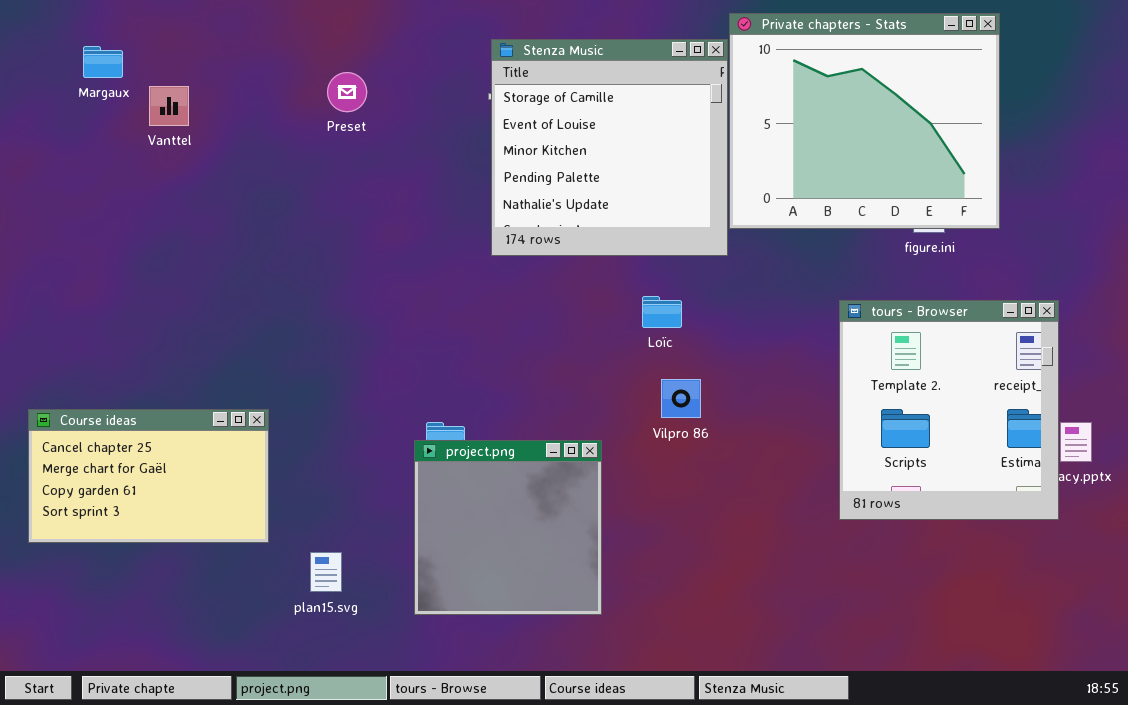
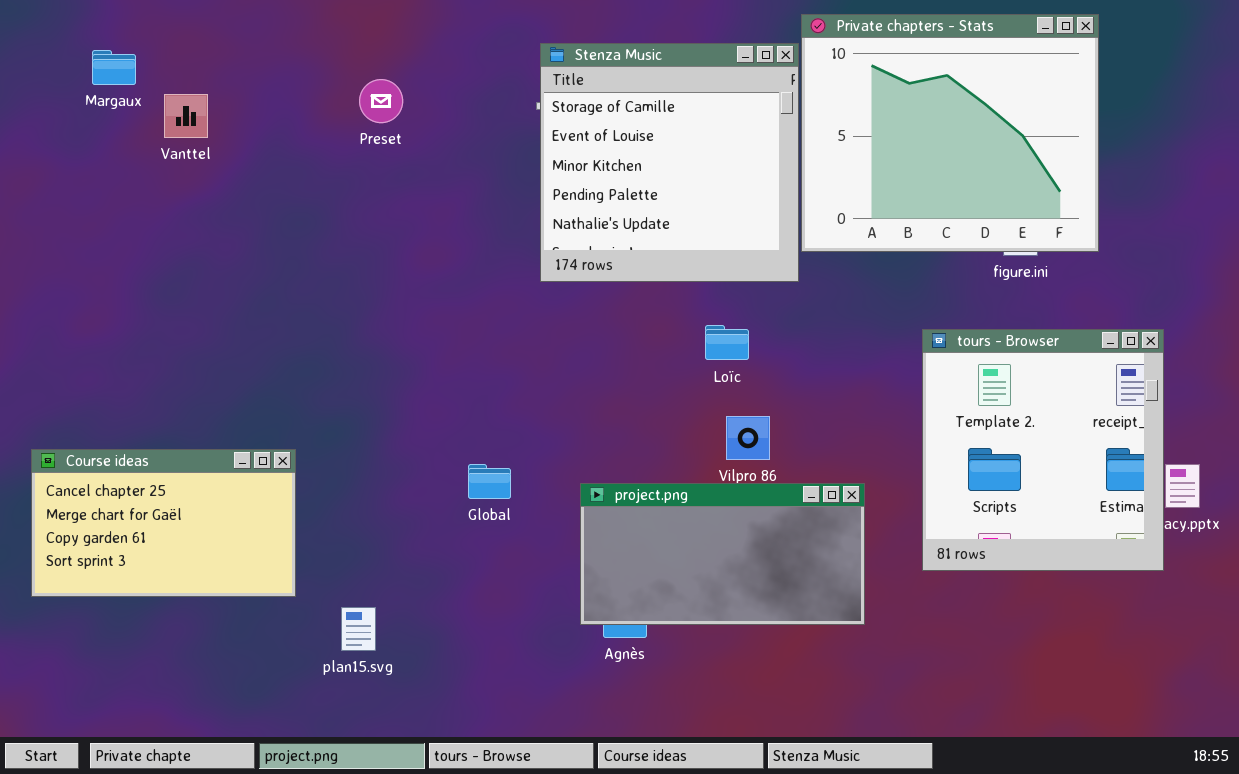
project.png: [414,440,602,615] -> [580,483,865,625], moved, resized

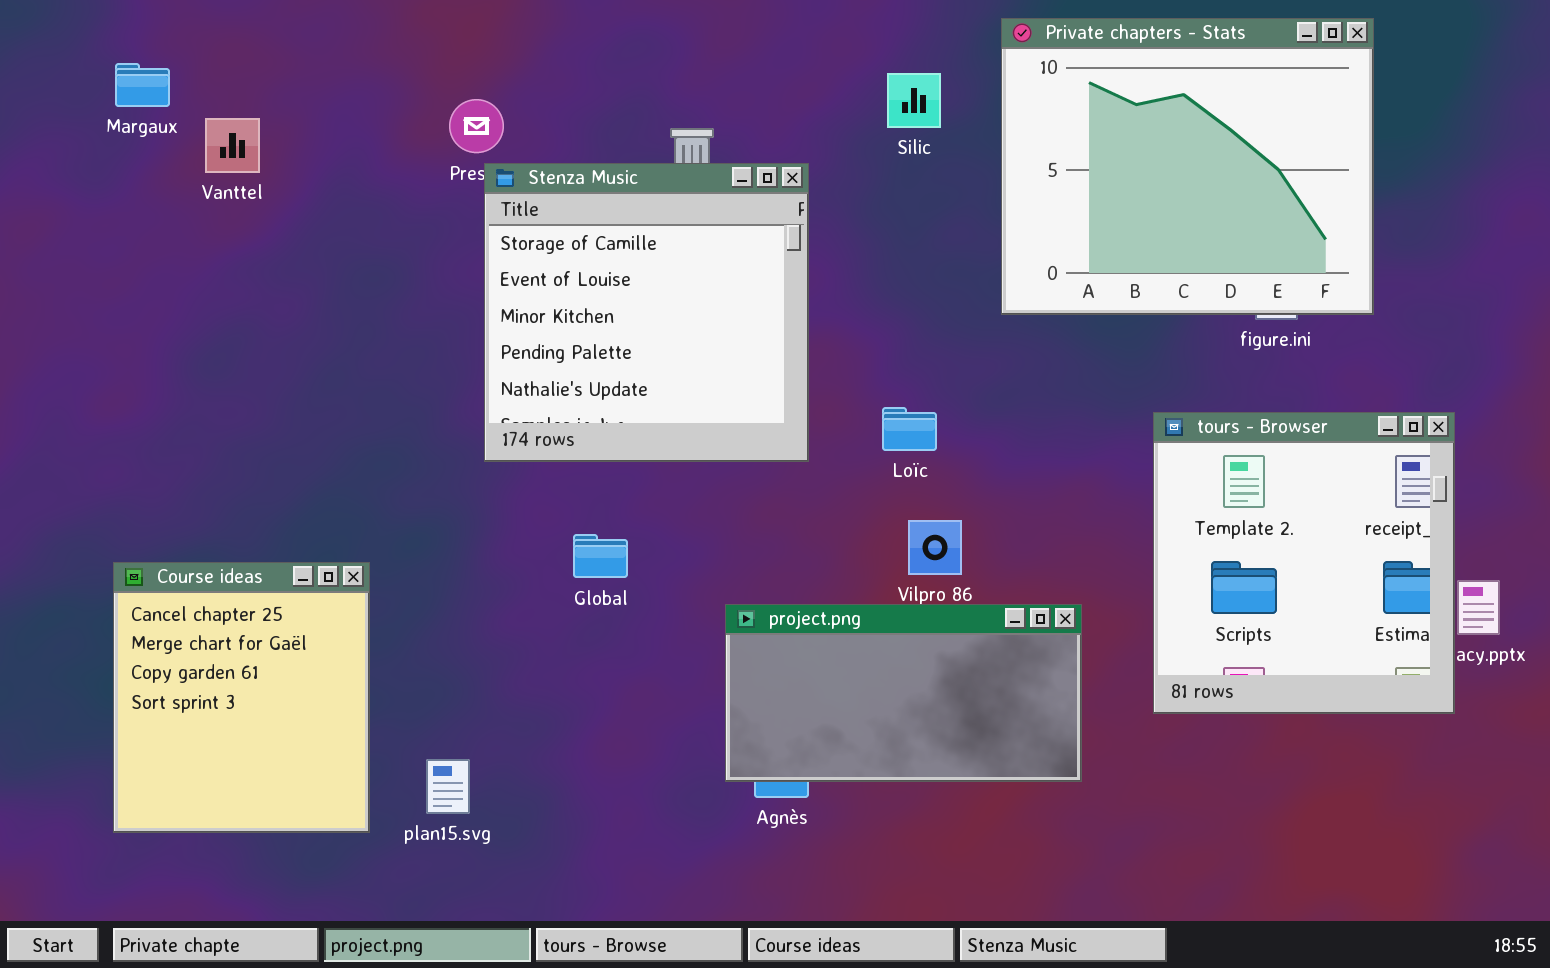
Stenza Music: [540,43,799,282] -> [484,163,809,462], moved
Course ideas: [31,449,296,597] -> [113,562,370,833], resized
Global: [468,464,511,499] -> [573,534,628,578], moved

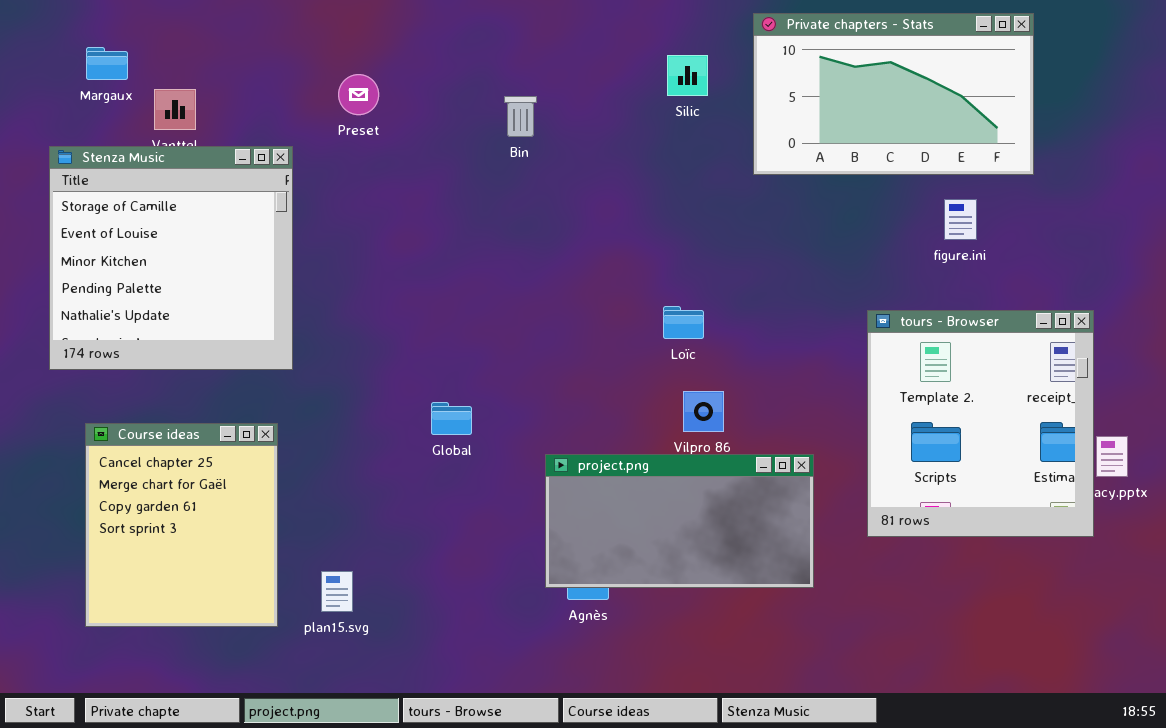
Private chapters - Stats: [1001,18,1374,315] -> [753,13,1034,175], resized
Stenza Music: [484,163,809,462] -> [49,146,293,370], moved

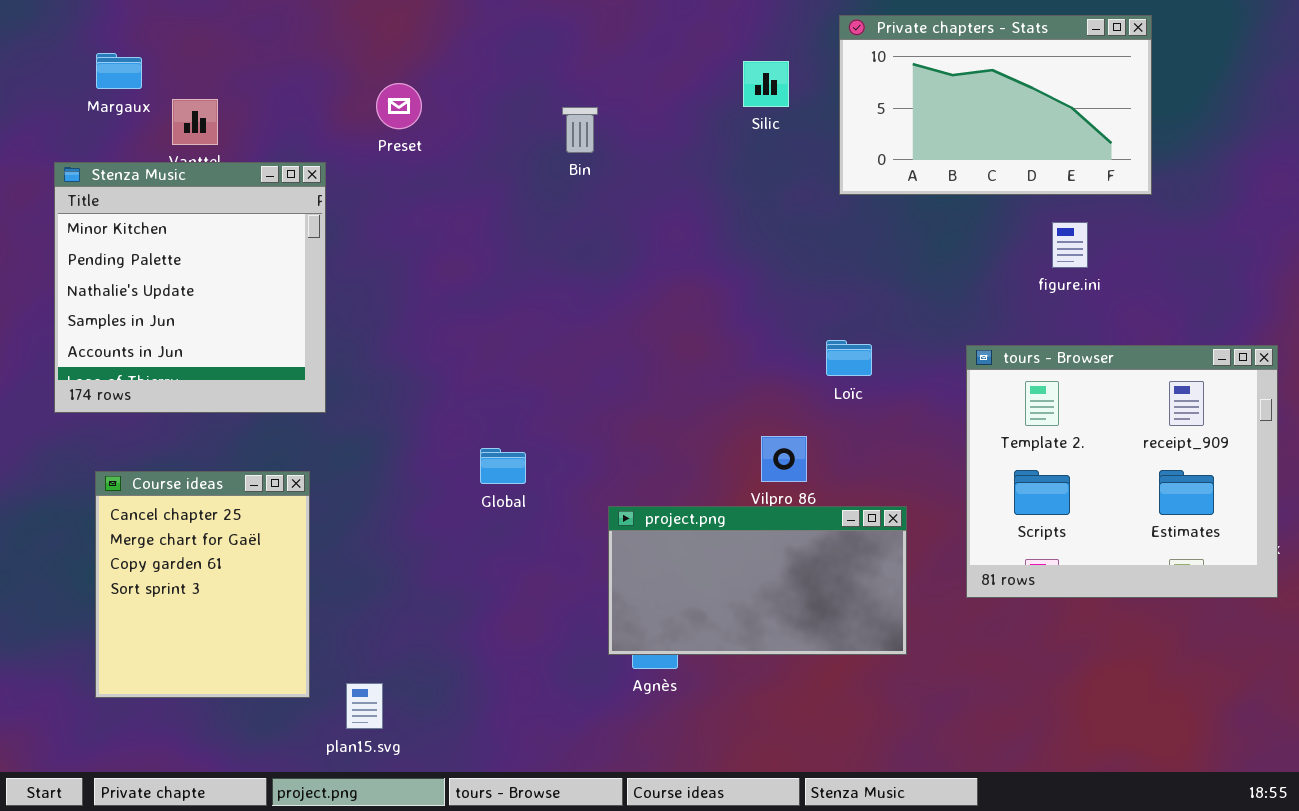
Stenza Music: [49,146,293,370] -> [54,162,326,413], scrolled down 2 rows
Loïc: [663,306,704,339] -> [826,340,872,376], moved
tours - Browser: [867,310,1094,537] -> [966,345,1278,598], resized
plan15.svg: [321,571,353,612] -> [346,683,383,729], moved

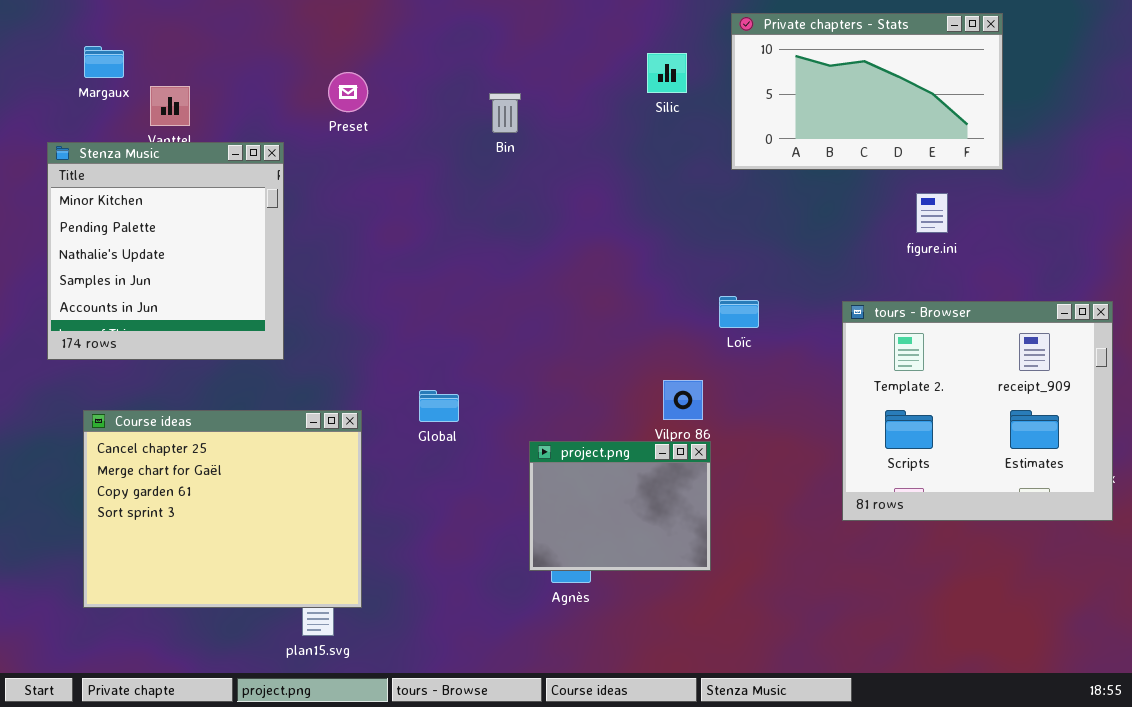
Course ideas: [95,471,310,698] -> [83,410,362,608], resized
project.png: [608,506,907,655] -> [529,441,711,571], resized

